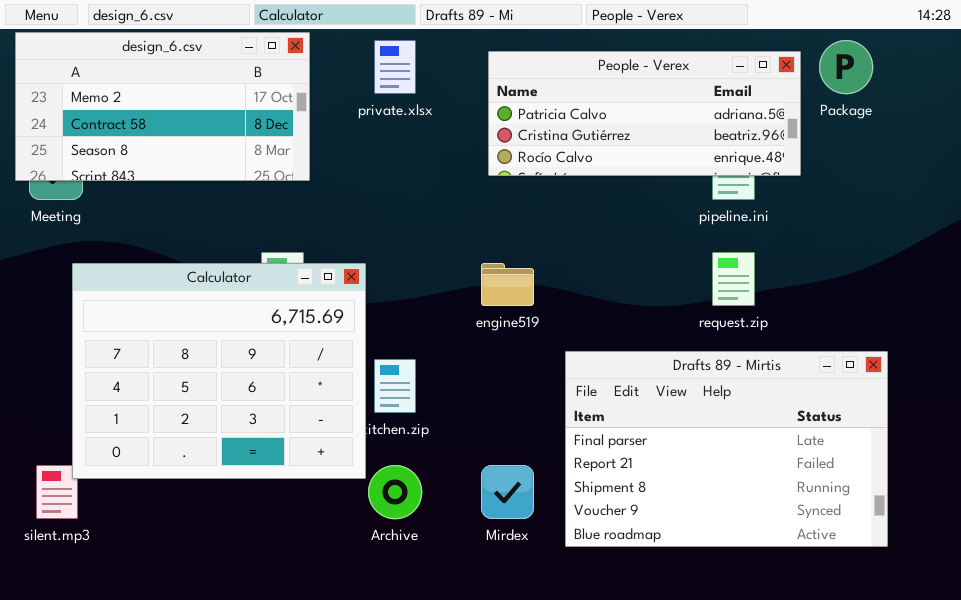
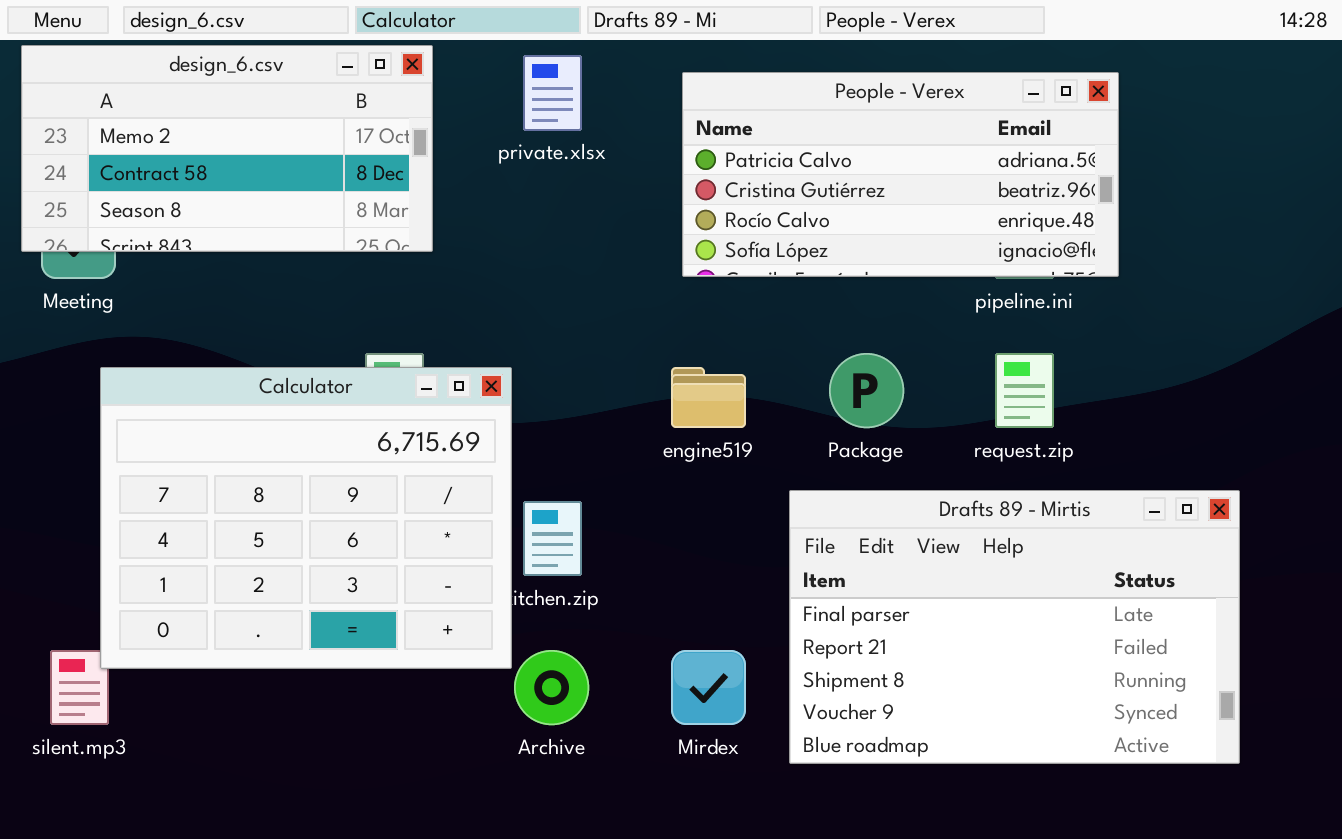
Package: [819,40,873,94] -> [829,353,904,428], moved
People - Verex: [488,51,801,176] -> [682,72,1119,277], resized

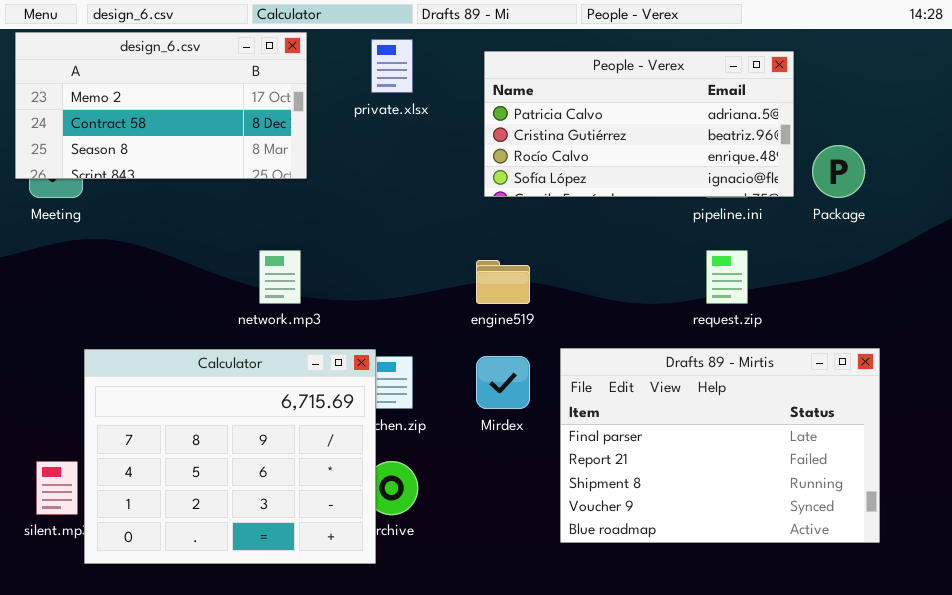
Package: [829,353,904,428] -> [812,145,865,198], moved
Calculator: [100,367,512,669] -> [84,349,376,564], moved
Mirdex: [671,650,746,725] -> [476,356,530,409], moved

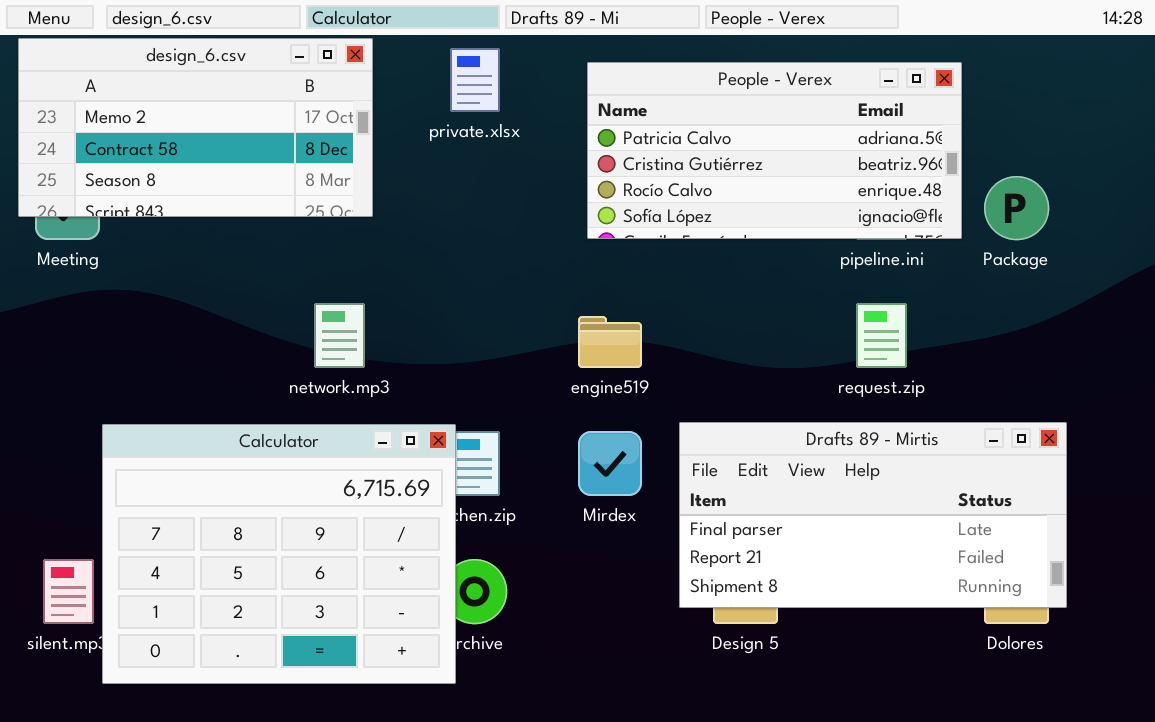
Drafts 89 - Mirtis: [560,348,880,543] -> [679,422,1067,608], resized

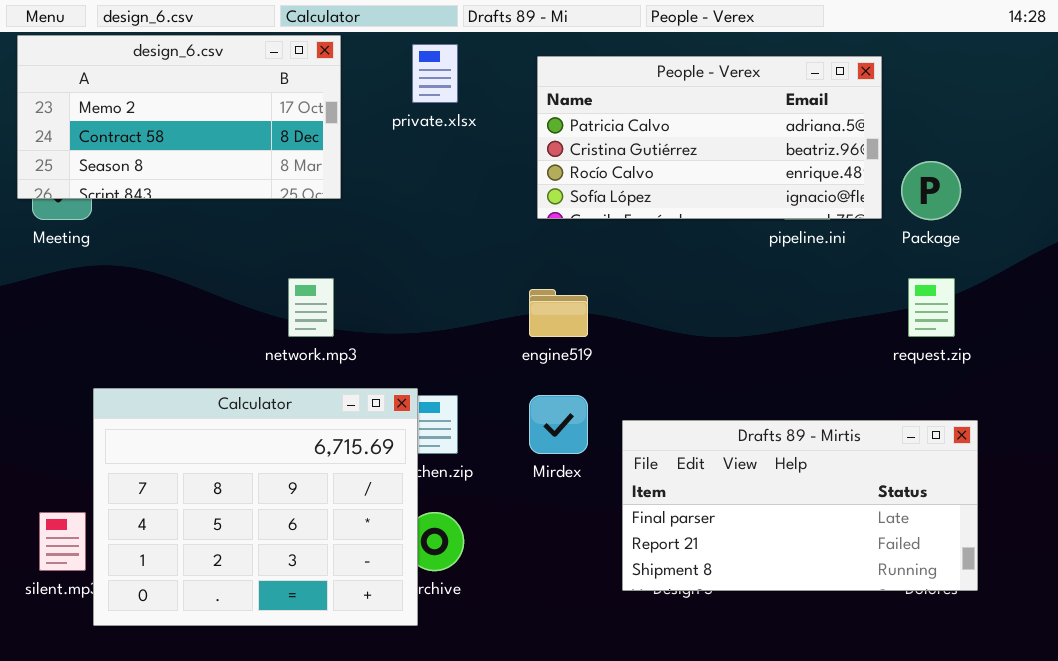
request.zip: [856,303,907,368] -> [908,278,955,337], moved
Drafts 89 - Mirtis: [679,422,1067,608] -> [622,420,978,591], moved

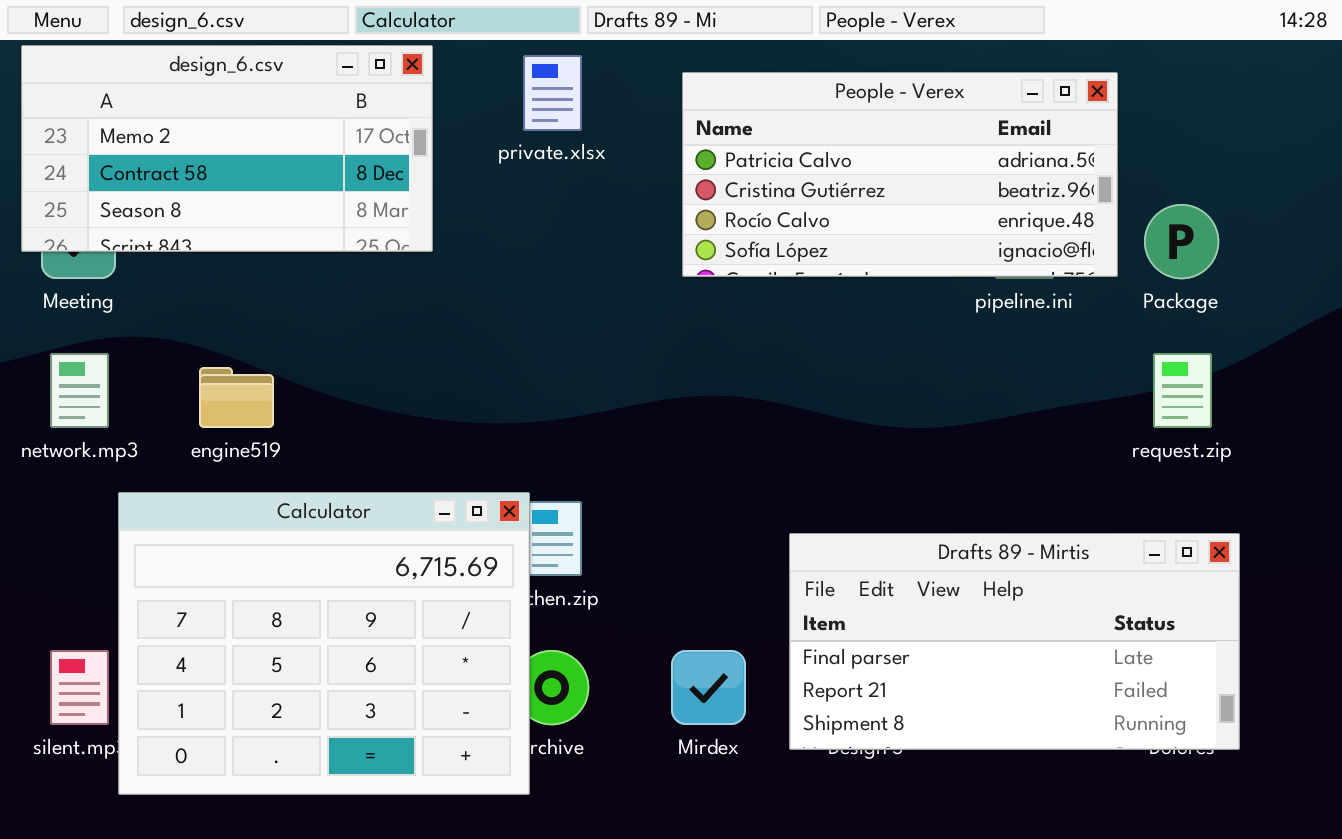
network.mp3: [288,278,334,337] -> [50,353,109,428], moved
engine519: [529,289,588,337] -> [199,367,274,428], moved
Mirdex: [529,395,588,454] -> [671,650,746,725], moved

